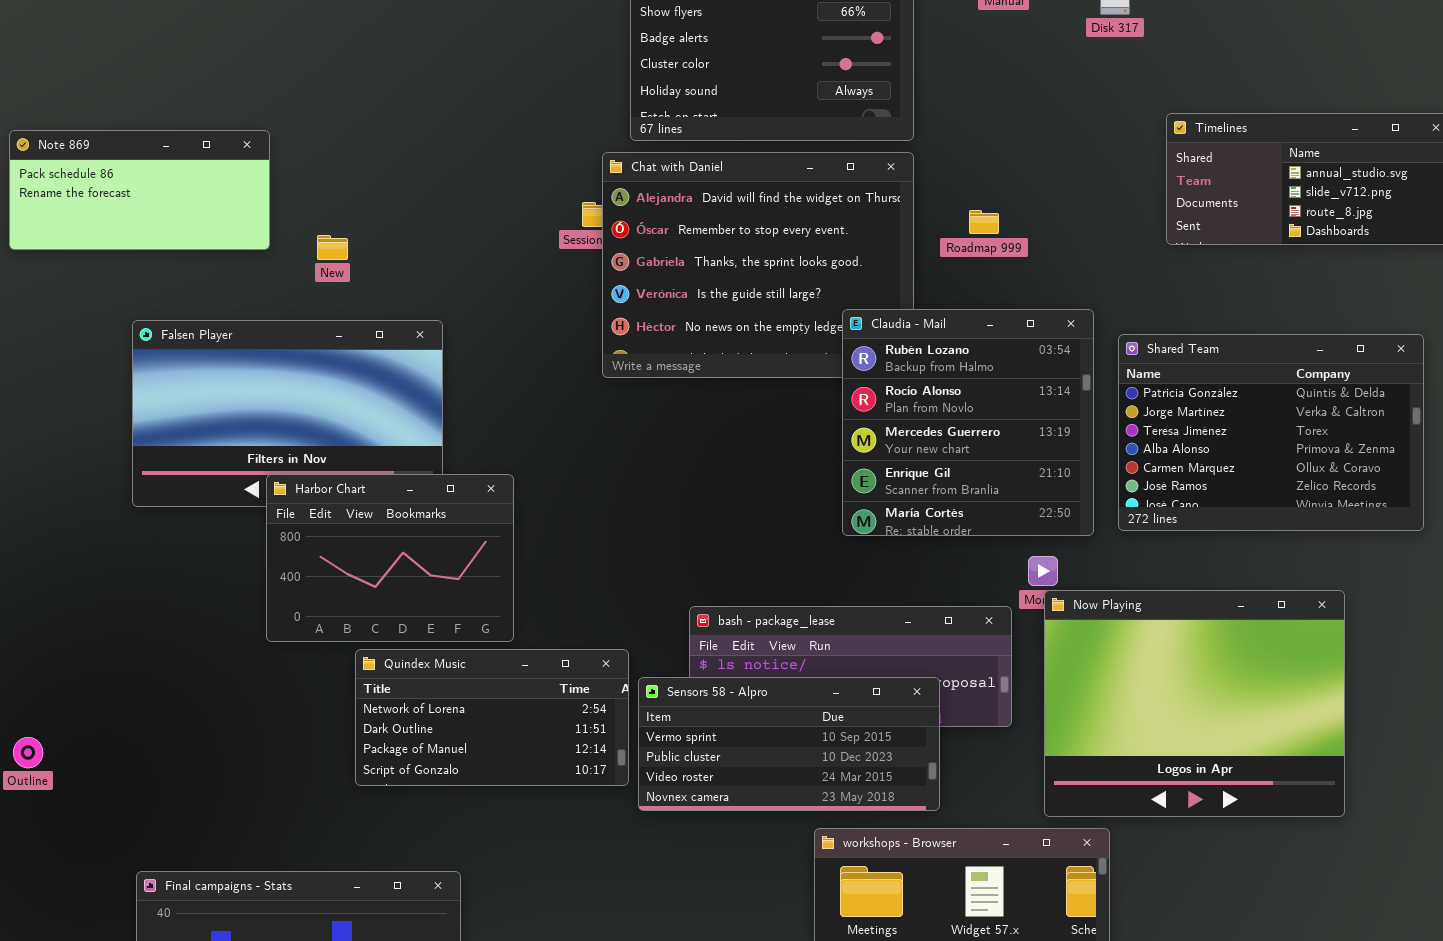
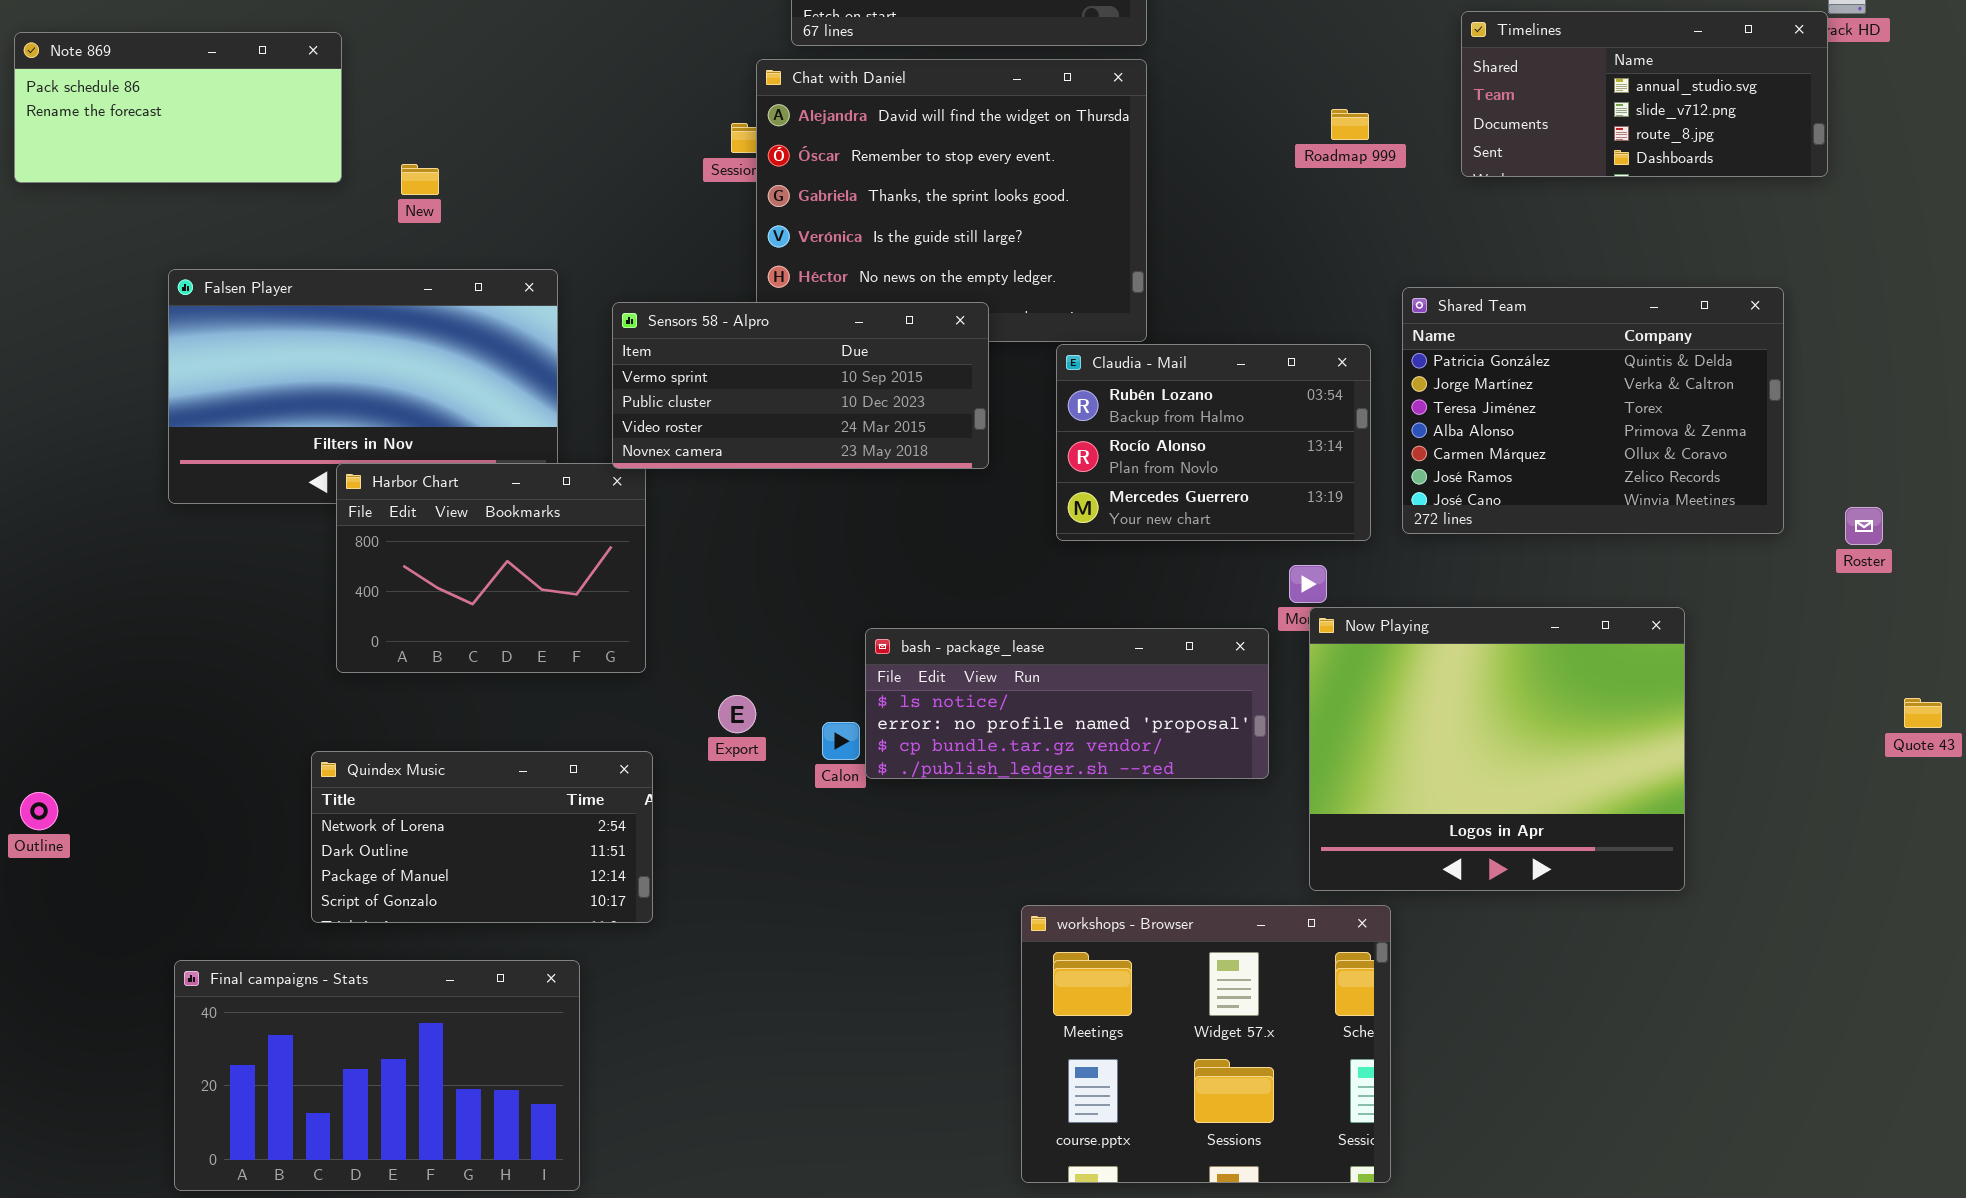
Roadmap 999: [969,210,999,234] -> [1331,109,1369,140], moved
Claudia - Mail: [842,309,1094,536] -> [1056,344,1371,541], resized
Quindex Music: [355,649,629,786] -> [311,751,653,923], moved
Sensors 58 - Alpro: [638,677,940,811] -> [612,302,989,469], moved

